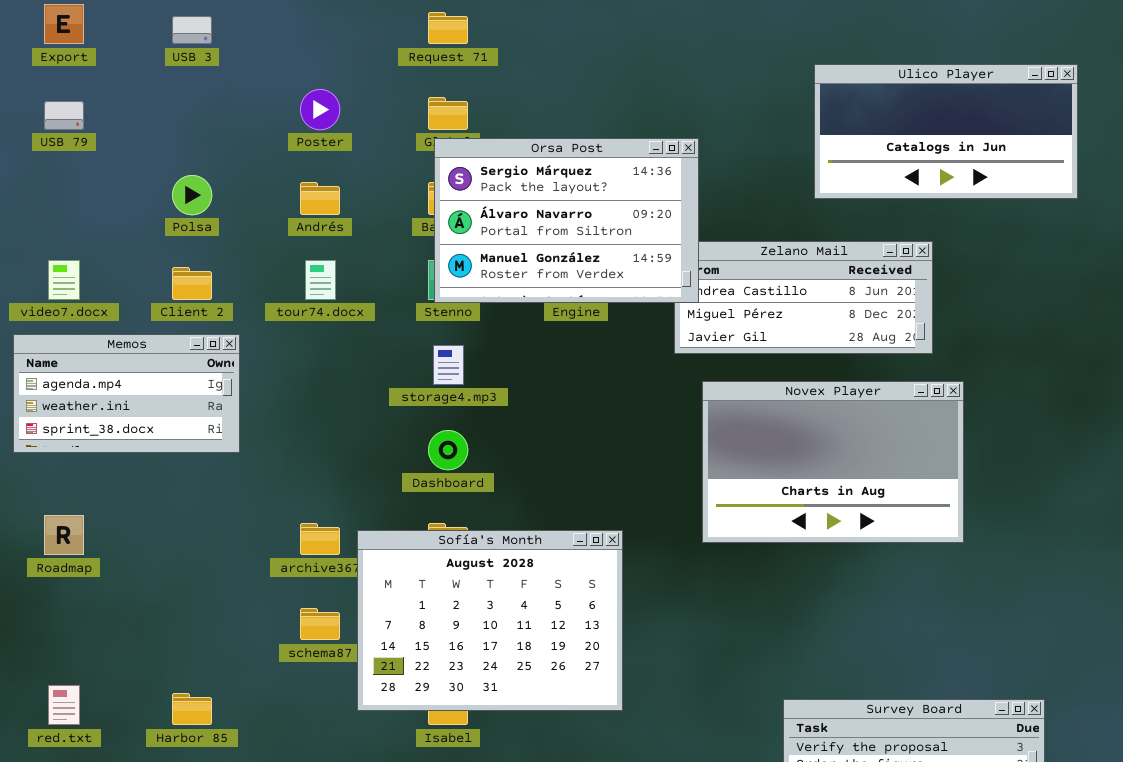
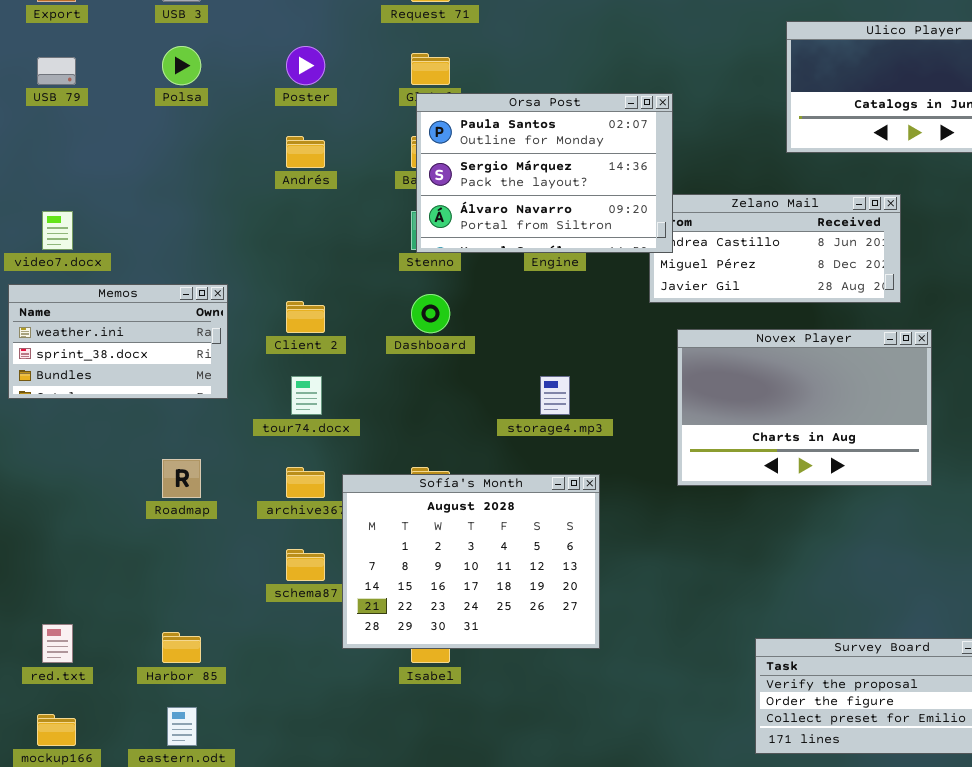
Orsa Post: [434,138,699,303] -> [416,93,673,253], scrolled up 1 row
Polsa: [172,175,212,215] -> [162,46,201,85], moved
tour74.docx: [305,260,336,300] -> [291,376,322,415], moved
Client 2: [172,267,212,300] -> [286,301,325,333], moved
Memos: [13,334,240,453] -> [8,284,228,399], scrolled down 1 row
storage4.mp3: [433,345,464,385] -> [540,376,570,415], moved
Dashboard: [428,430,468,470] -> [411,294,450,333], moved
Roadmap: [44,515,84,555] -> [162,459,201,498], moved

